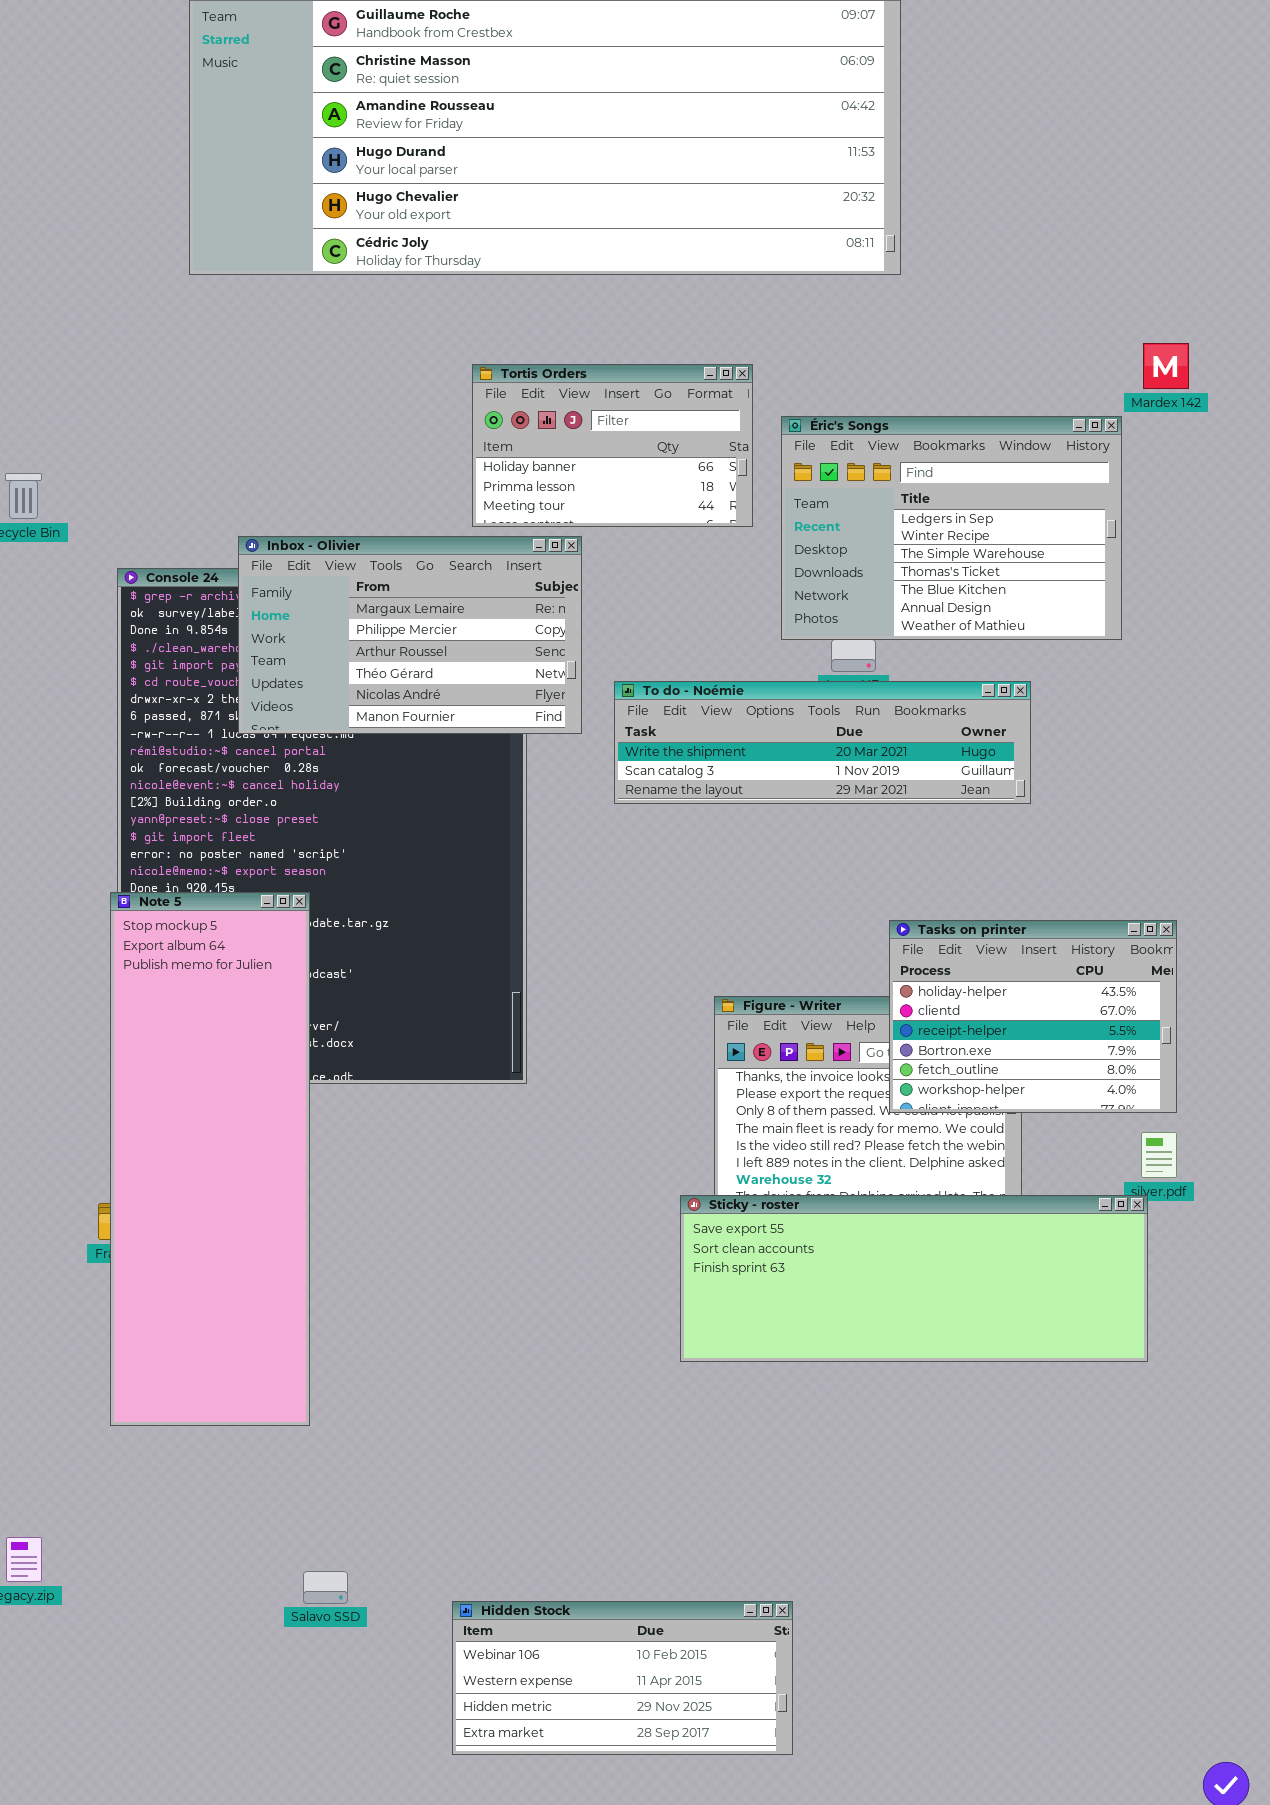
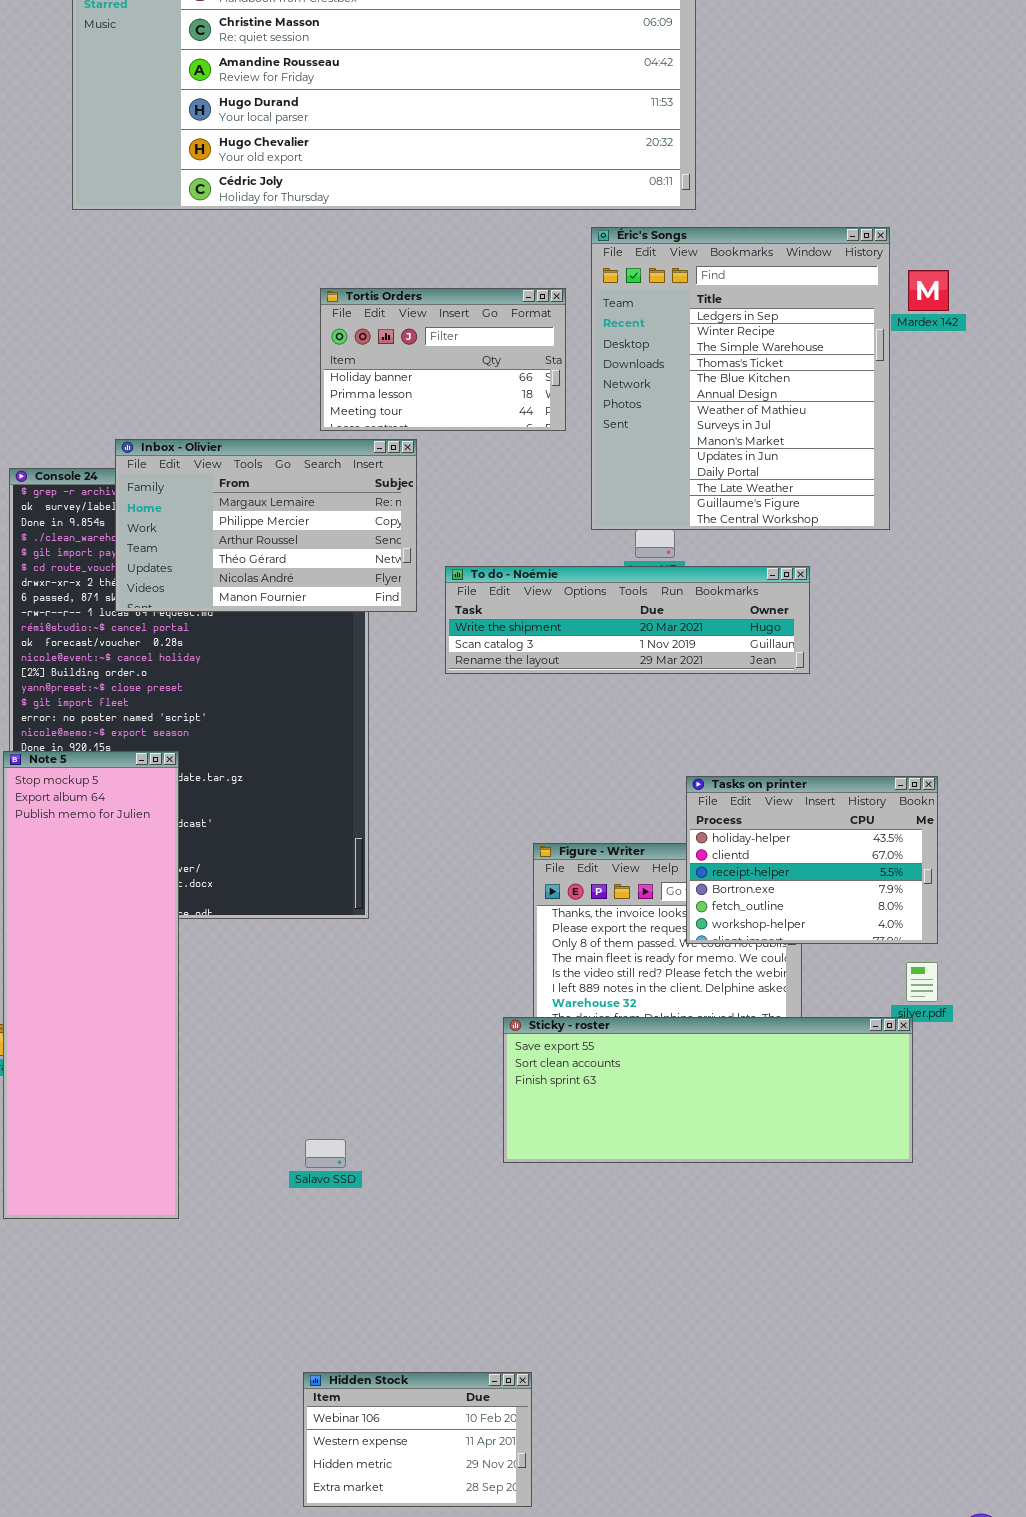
Éric's Songs: [781,416,1122,640] -> [591,227,890,530], resized
Salavo SSD: [303,1571,348,1604] -> [305,1139,346,1168], moved
Hidden Stock: [452,1601,793,1755] -> [303,1372,532,1507], resized

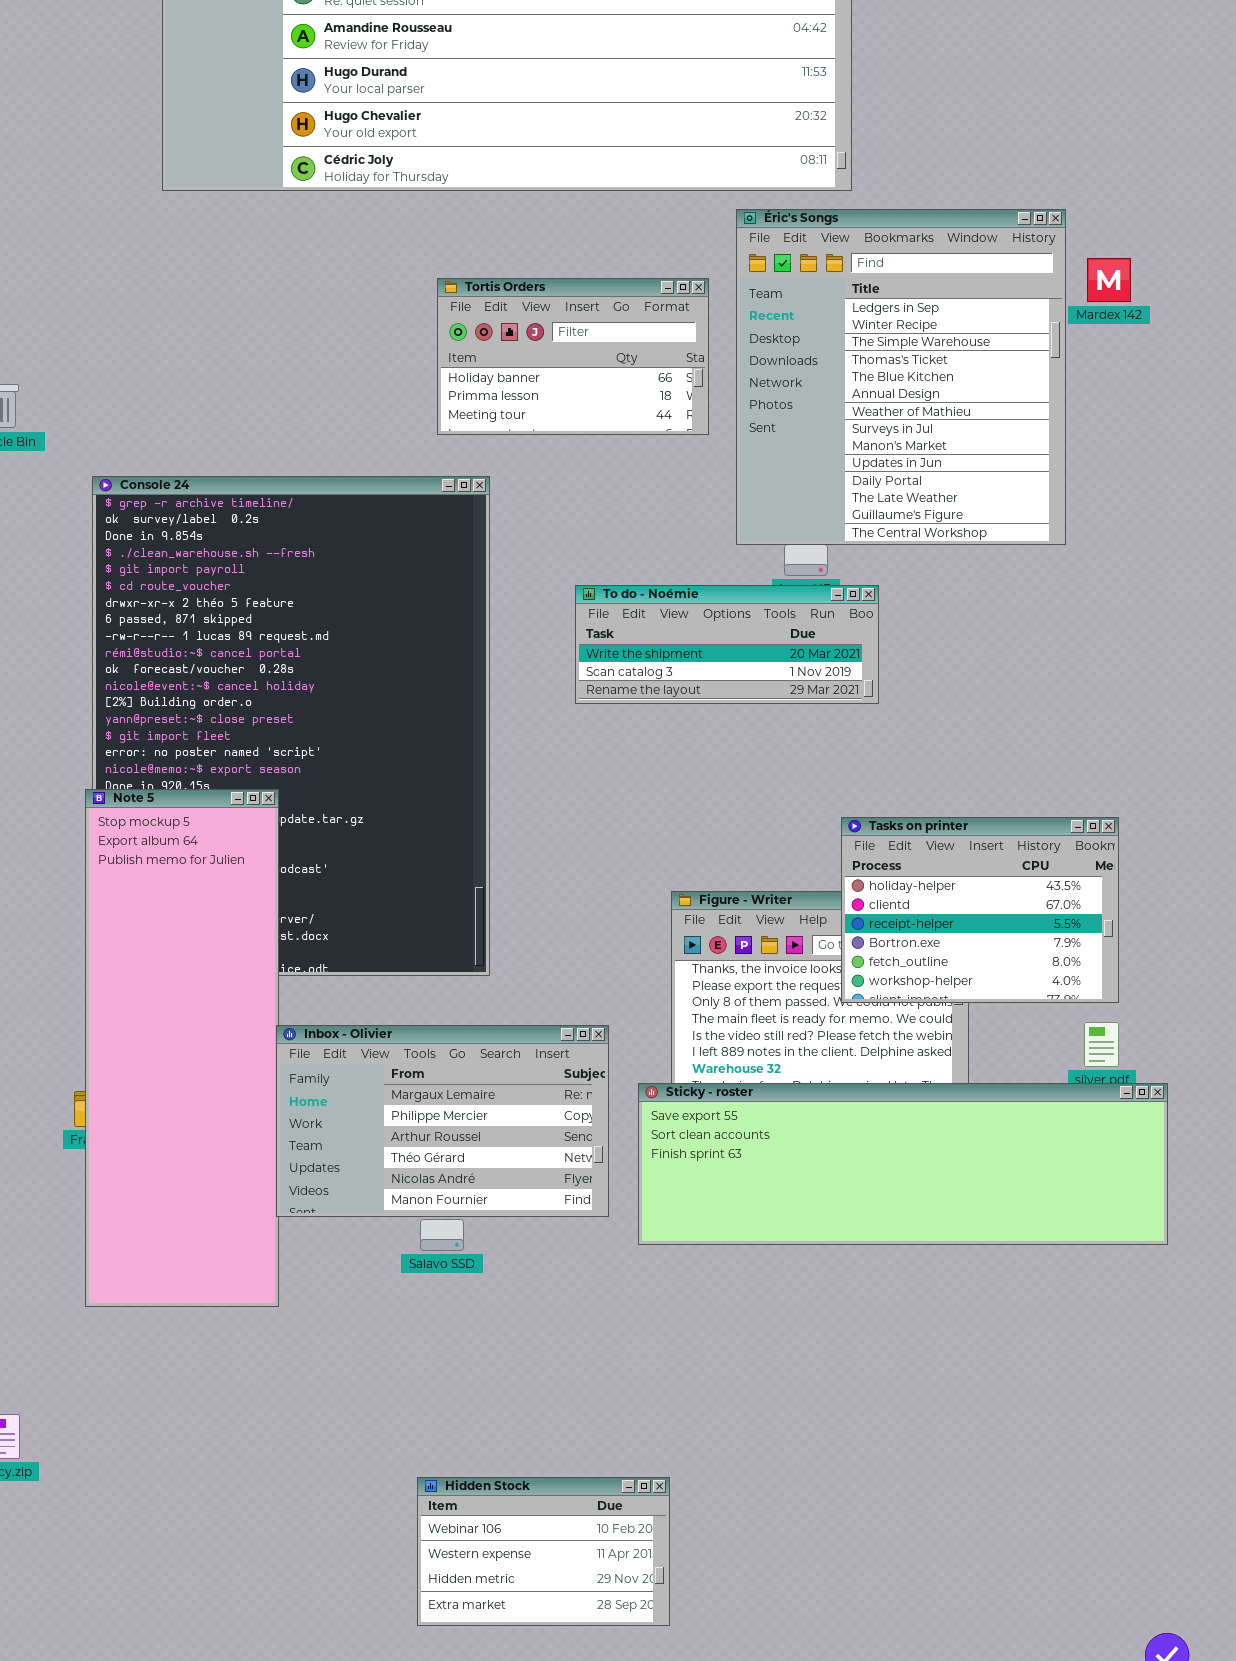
Inbox - Olivier: [115,439,417,612] -> [276,1025,609,1217], moved
To do - Noémie: [445,566,810,674] -> [575,585,879,704], resized
Sticky - roster: [503,1017,913,1163] -> [638,1083,1168,1245], resized

